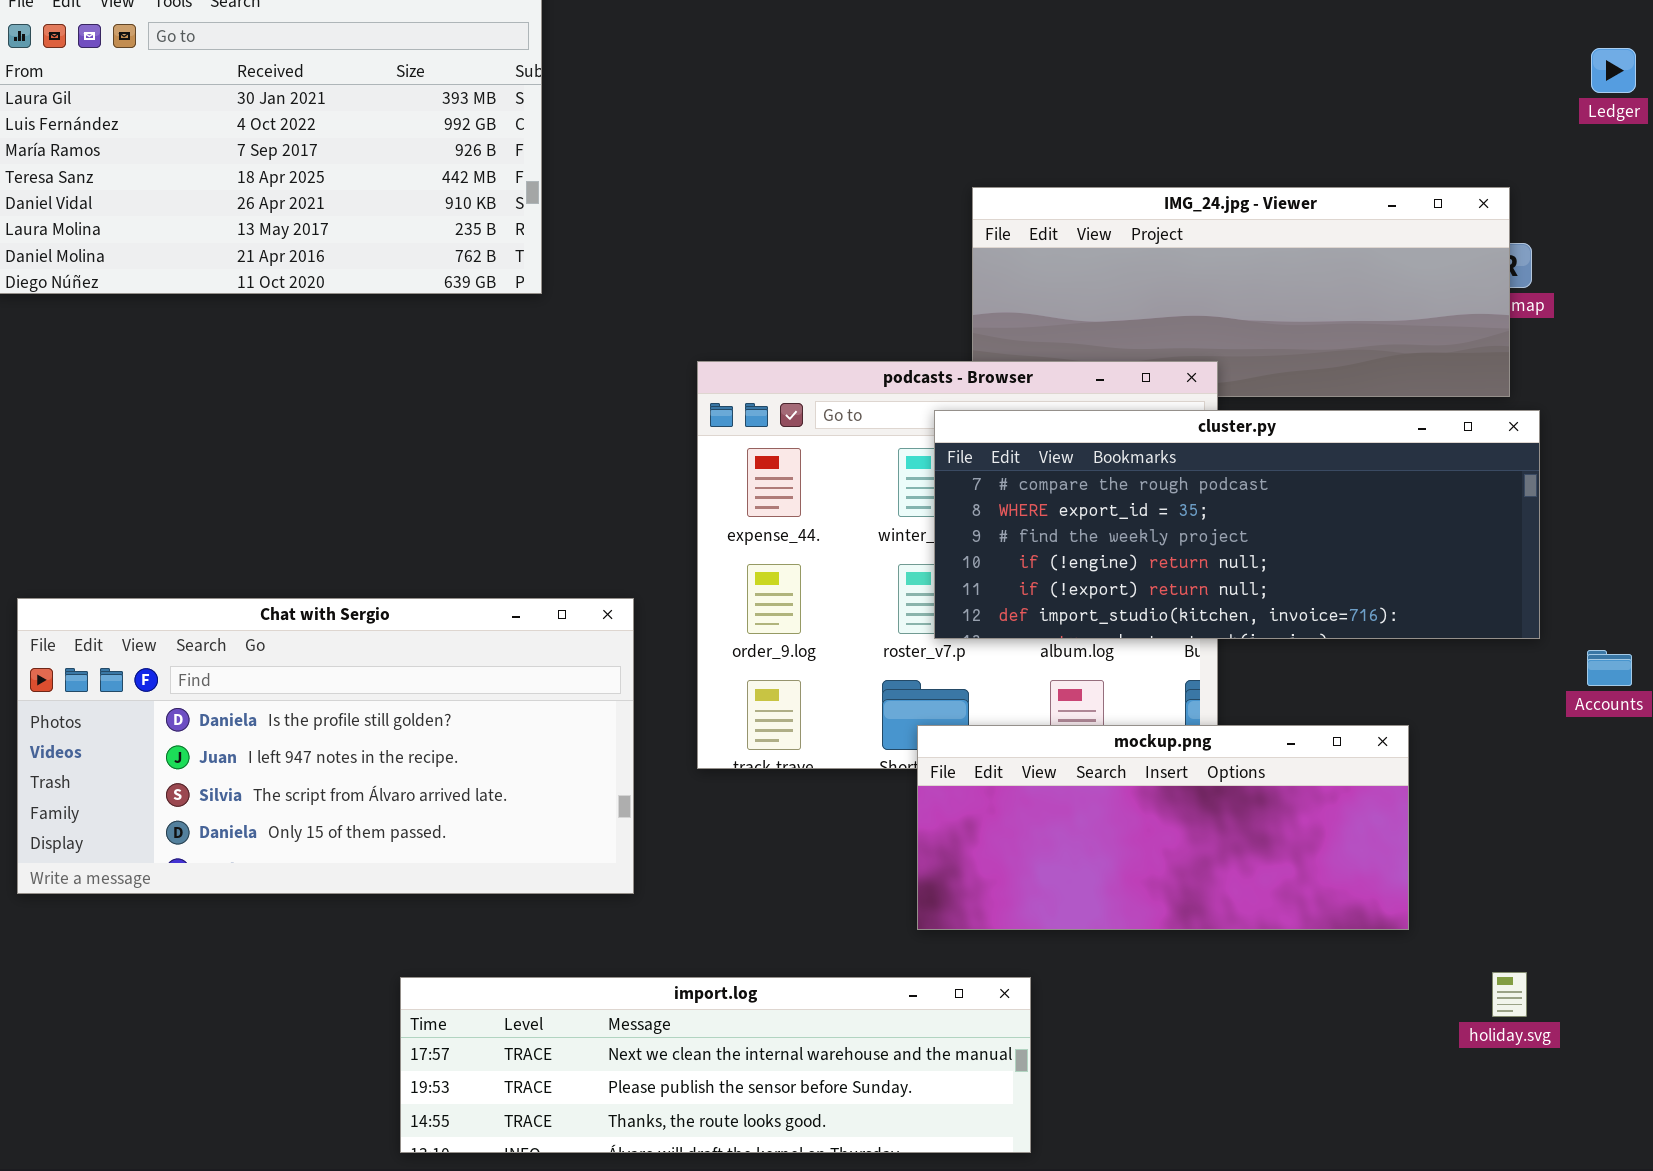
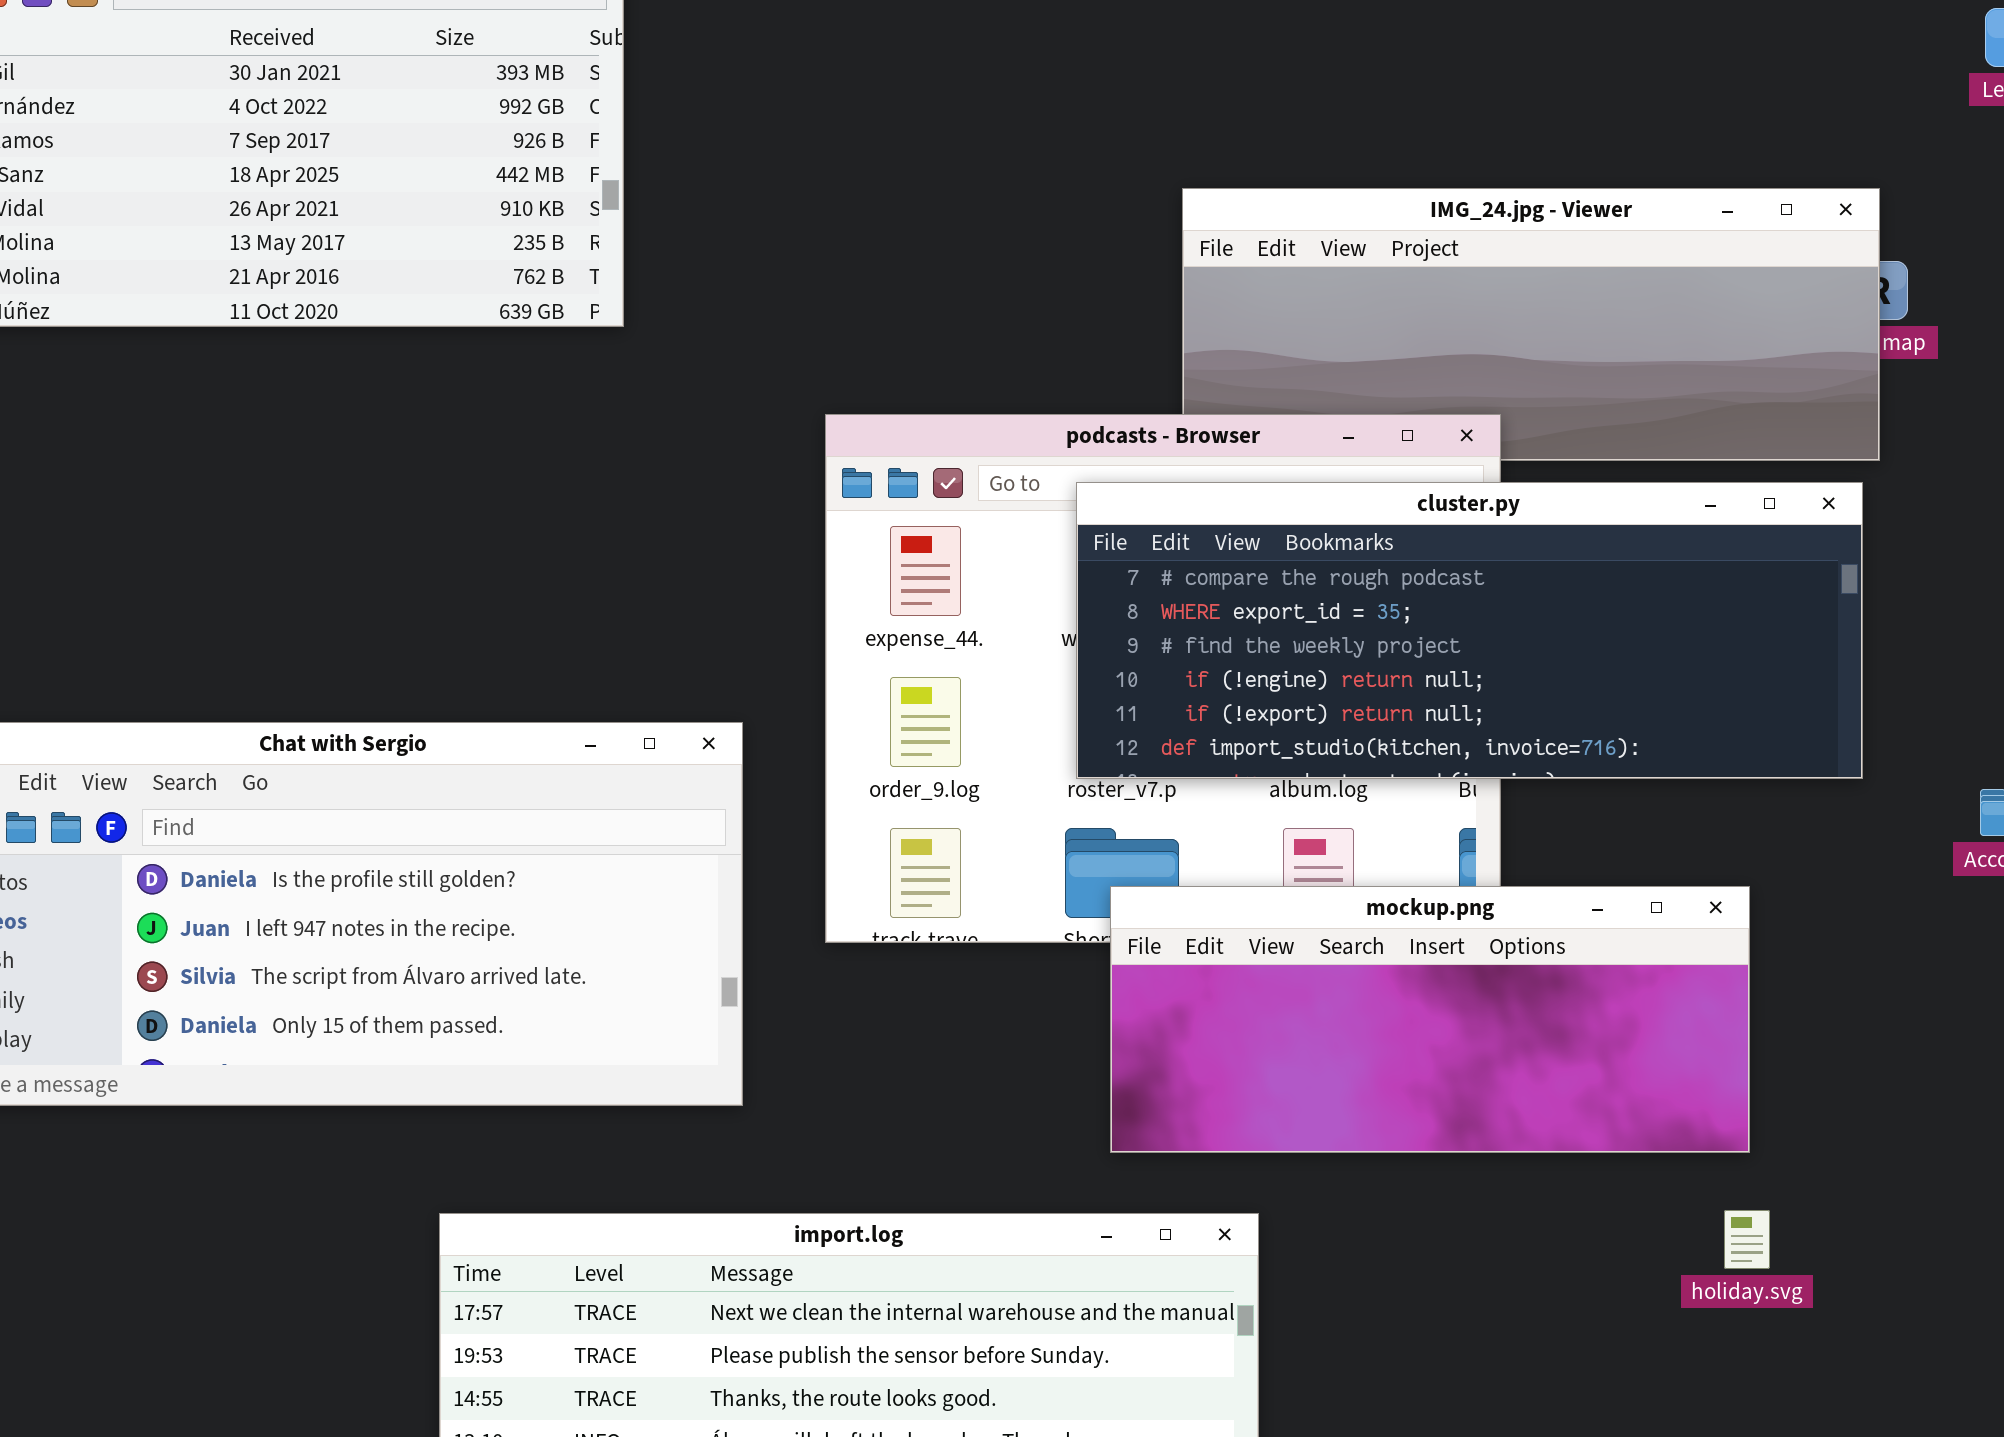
cluster.py: [934,410,1540,639] -> [1076,482,1863,779], moved
holiday.svg: [1492,972,1527,1017] -> [1724,1210,1770,1269], moved

